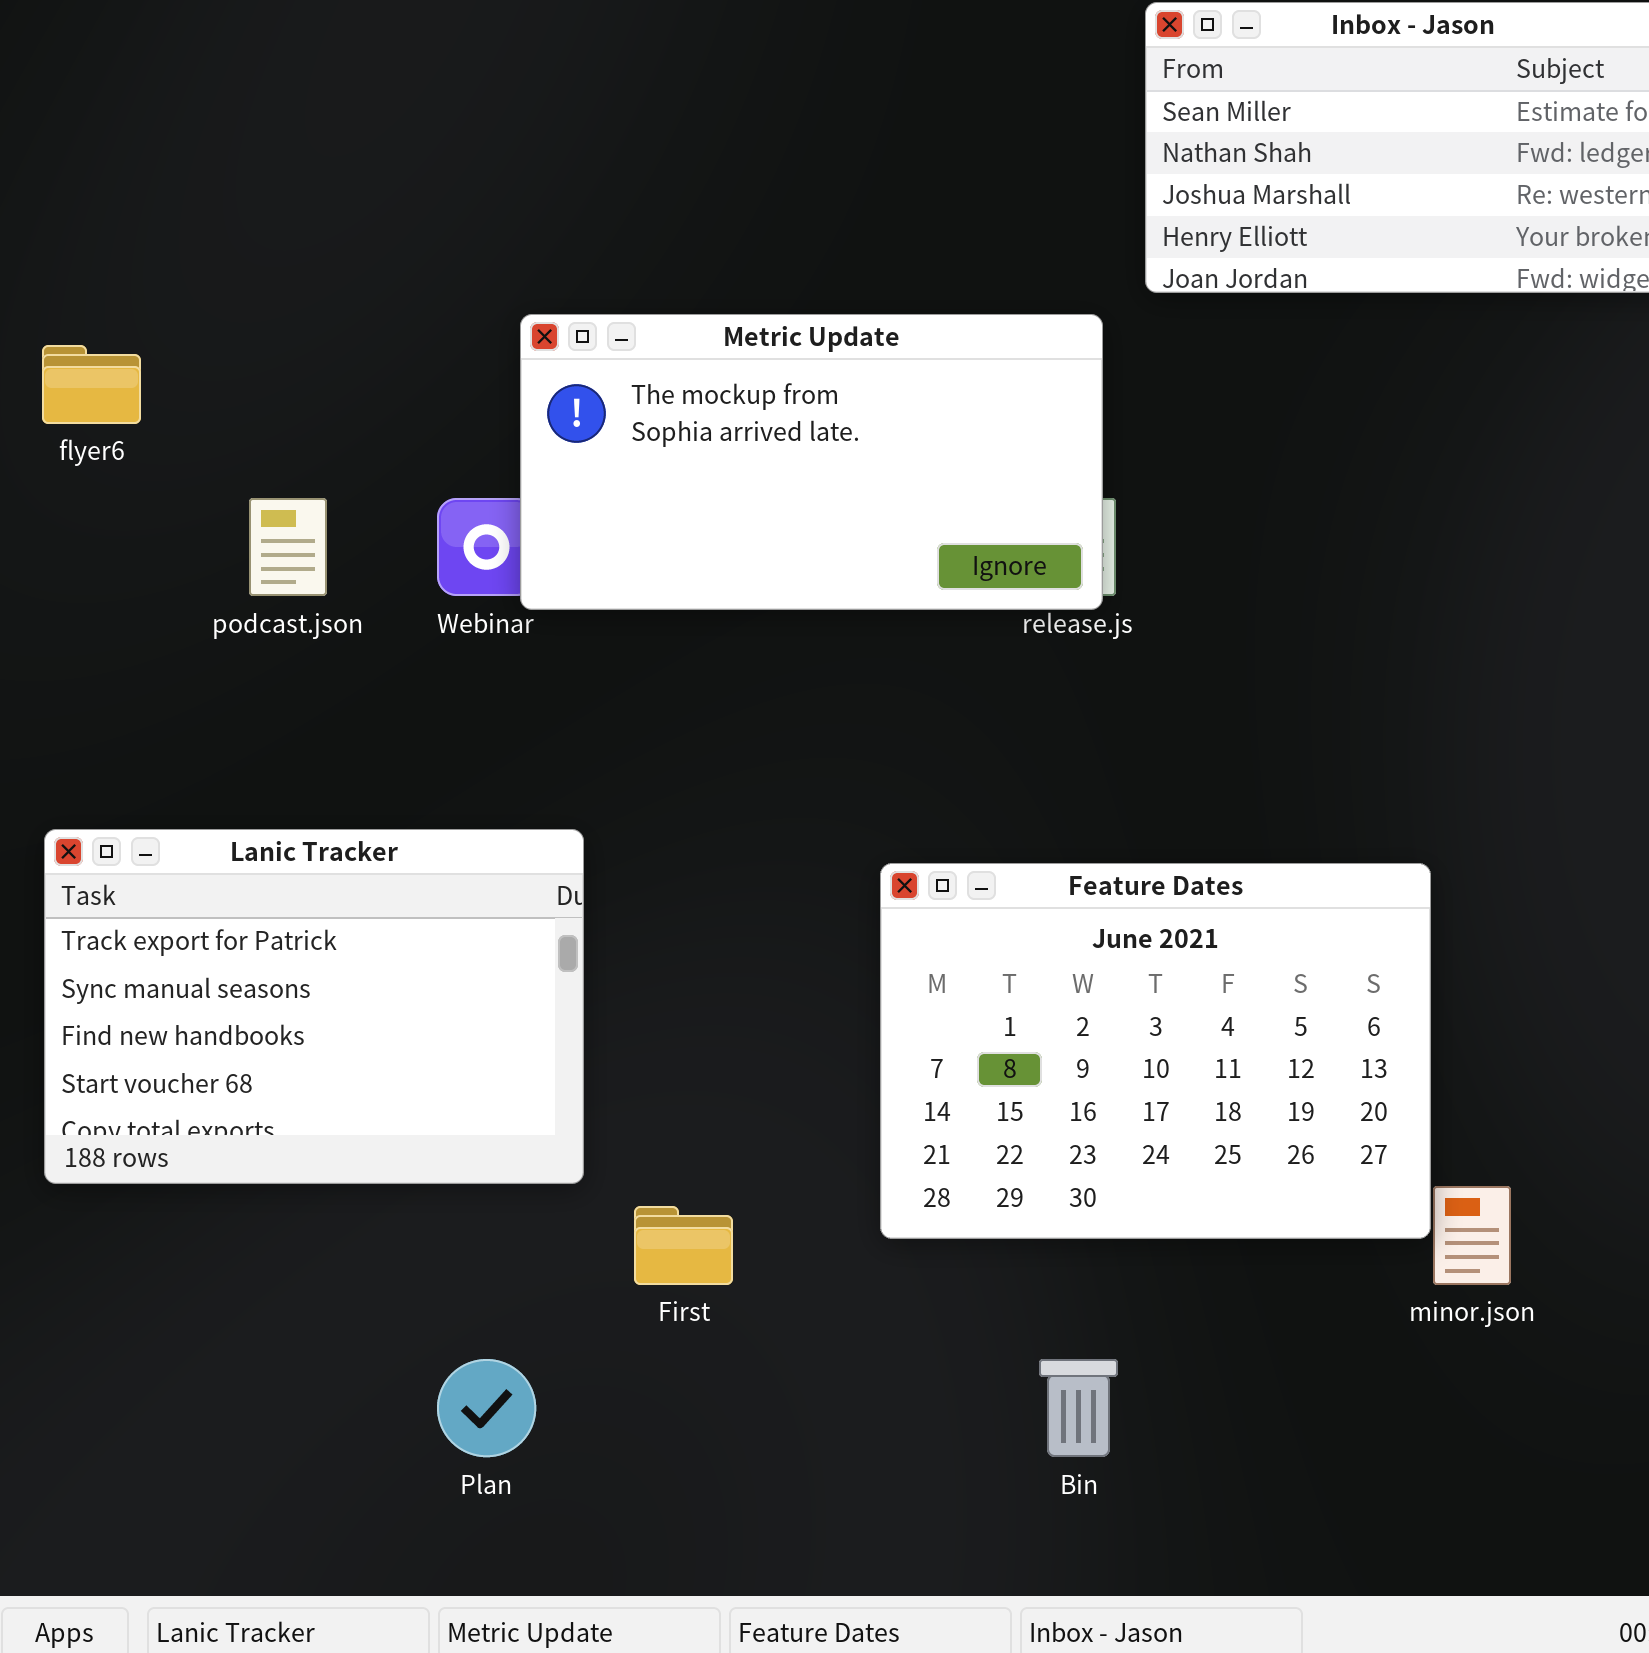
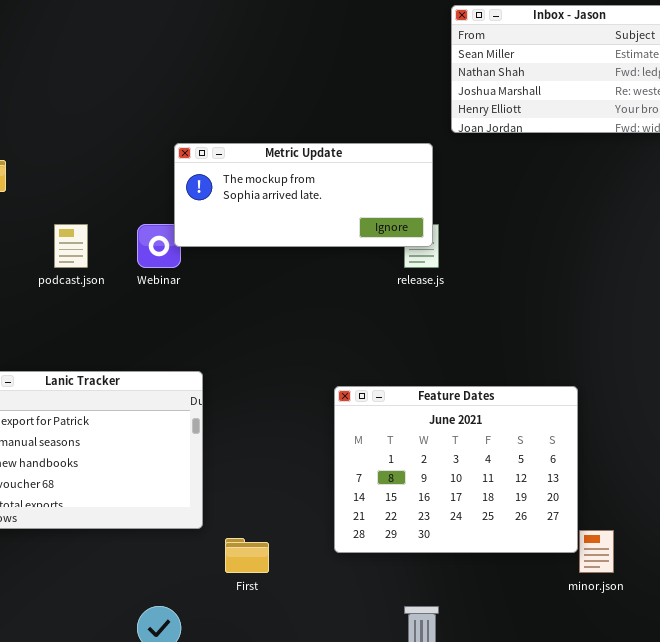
Metric Update: [520,314,1103,610] -> [174,143,433,247], resized

